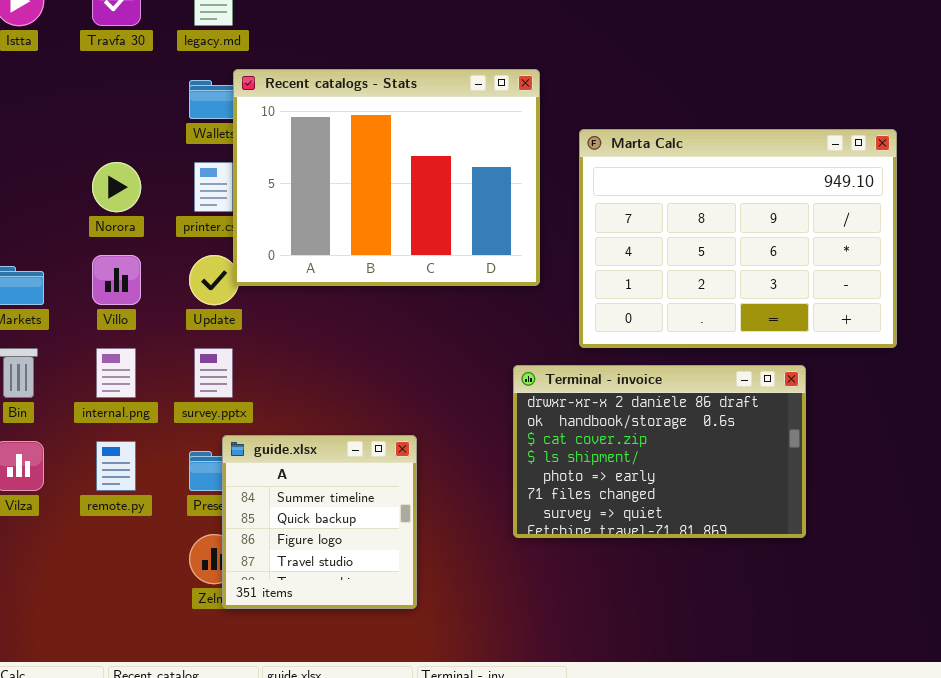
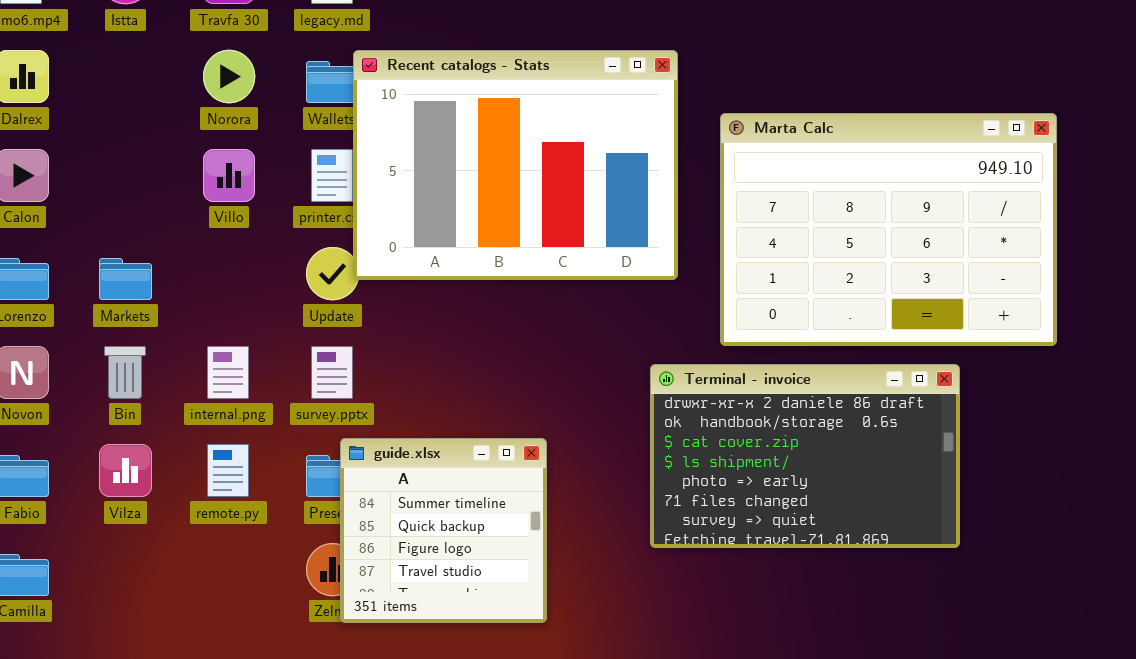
Norora: [92,162,141,212] -> [203,50,255,103], moved
Villo: [92,255,141,305] -> [203,149,255,202], moved

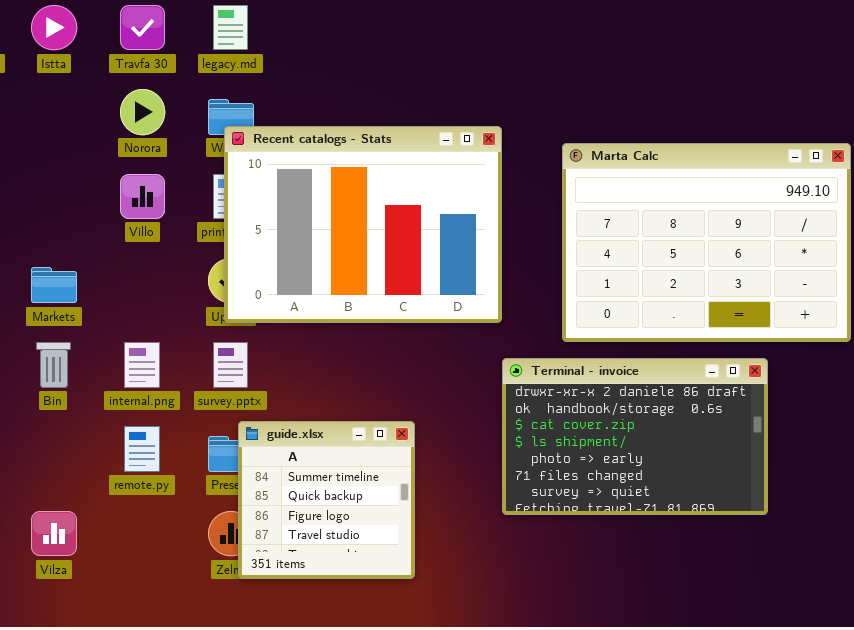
Recent catalogs - Stats: [353,50,678,280] -> [224,126,502,323], moved
Vilza: [99,444,152,497] -> [31,511,77,556], moved

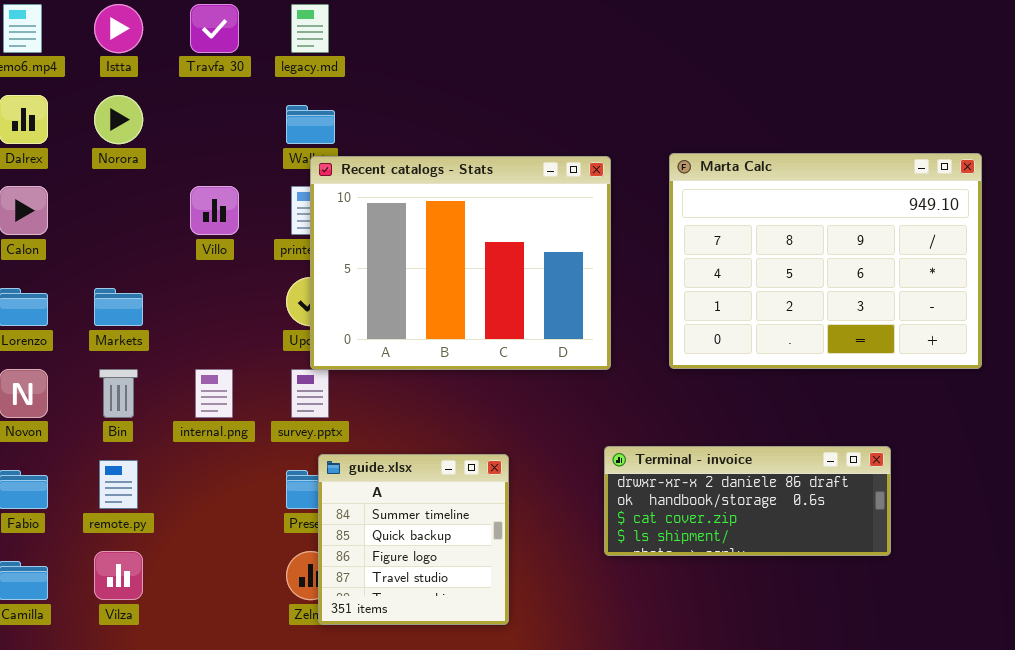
Norora: [120,89,165,135] -> [94,95,143,144], moved
Recent catalogs - Stats: [224,126,502,323] -> [310,156,611,370], moved
Terminal - invoice: [502,358,768,515] -> [604,446,891,556], resized
remote.py: [124,426,160,472] -> [99,460,138,509], moved

